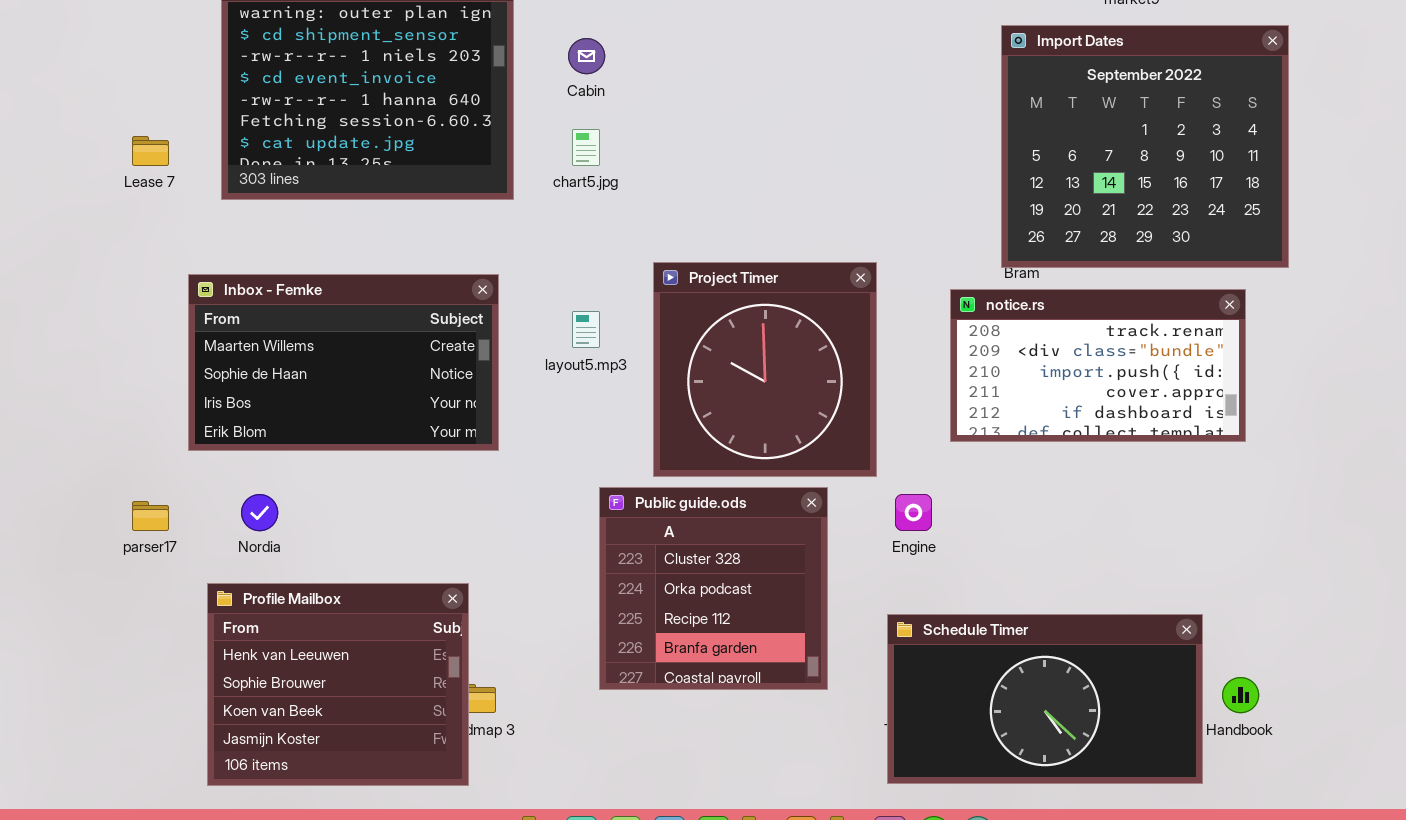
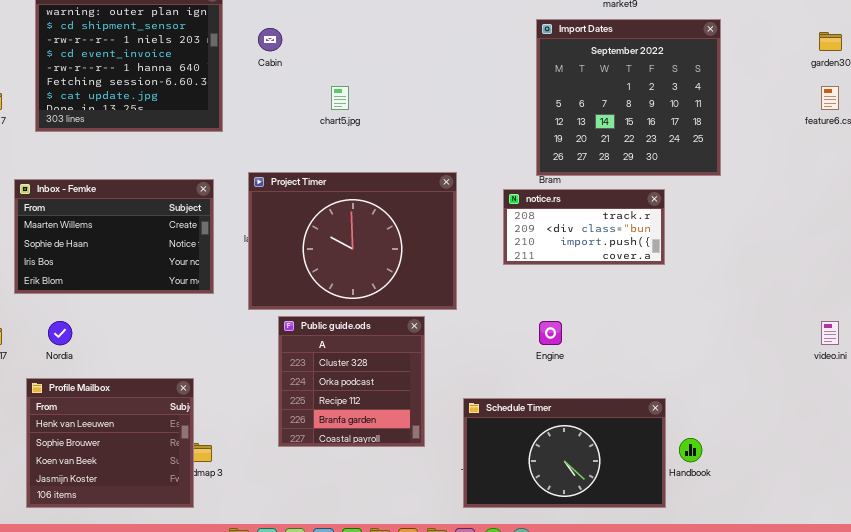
chart5.jpg: [572,129,600,166] -> [331,86,349,110], moved
Project Timer: [653,262,877,477] -> [248,172,457,310], resized
notice.rs: [950,289,1246,442] -> [503,189,665,265], resized
Engine: [895,494,932,531] -> [539,321,562,345], moved

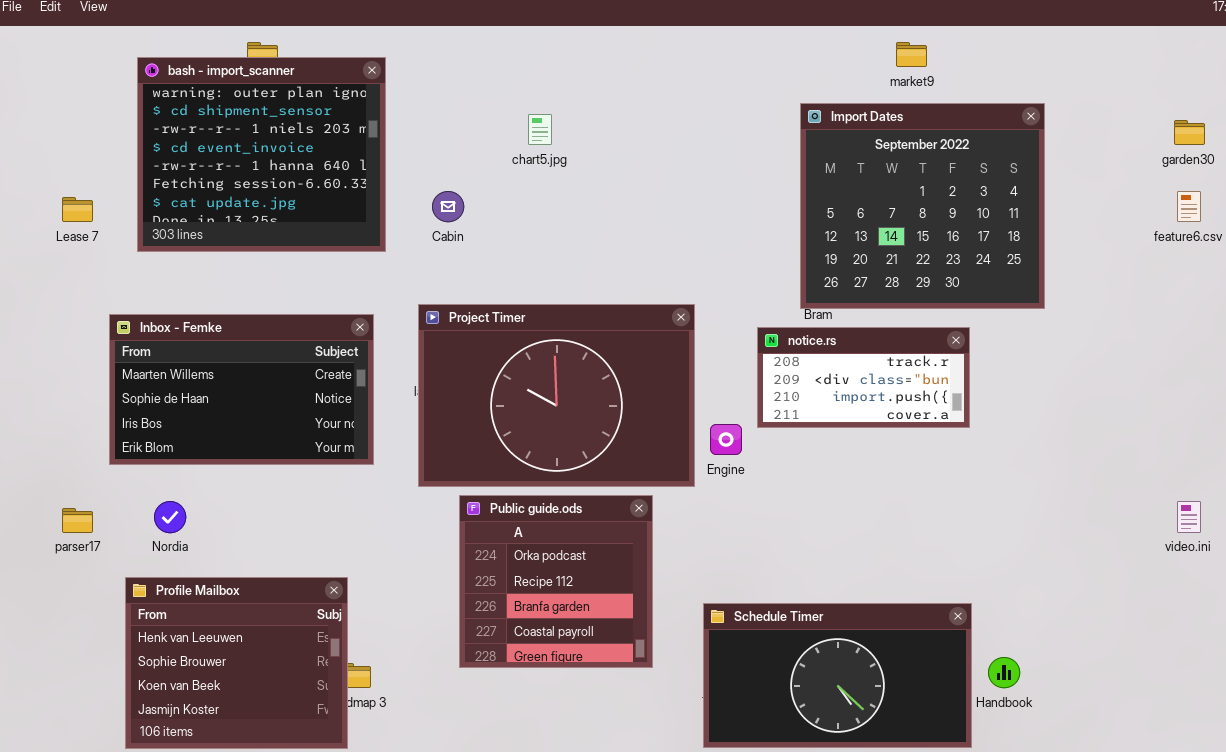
Cabin: [258,28,282,51] -> [432,191,464,222], moved
chart5.jpg: [331,86,349,110] -> [528,114,552,145], moved
Public guide.ods: [278,316,425,447] -> [459,495,653,668], scrolled down 1 row
Engine: [539,321,562,345] -> [710,424,742,455], moved

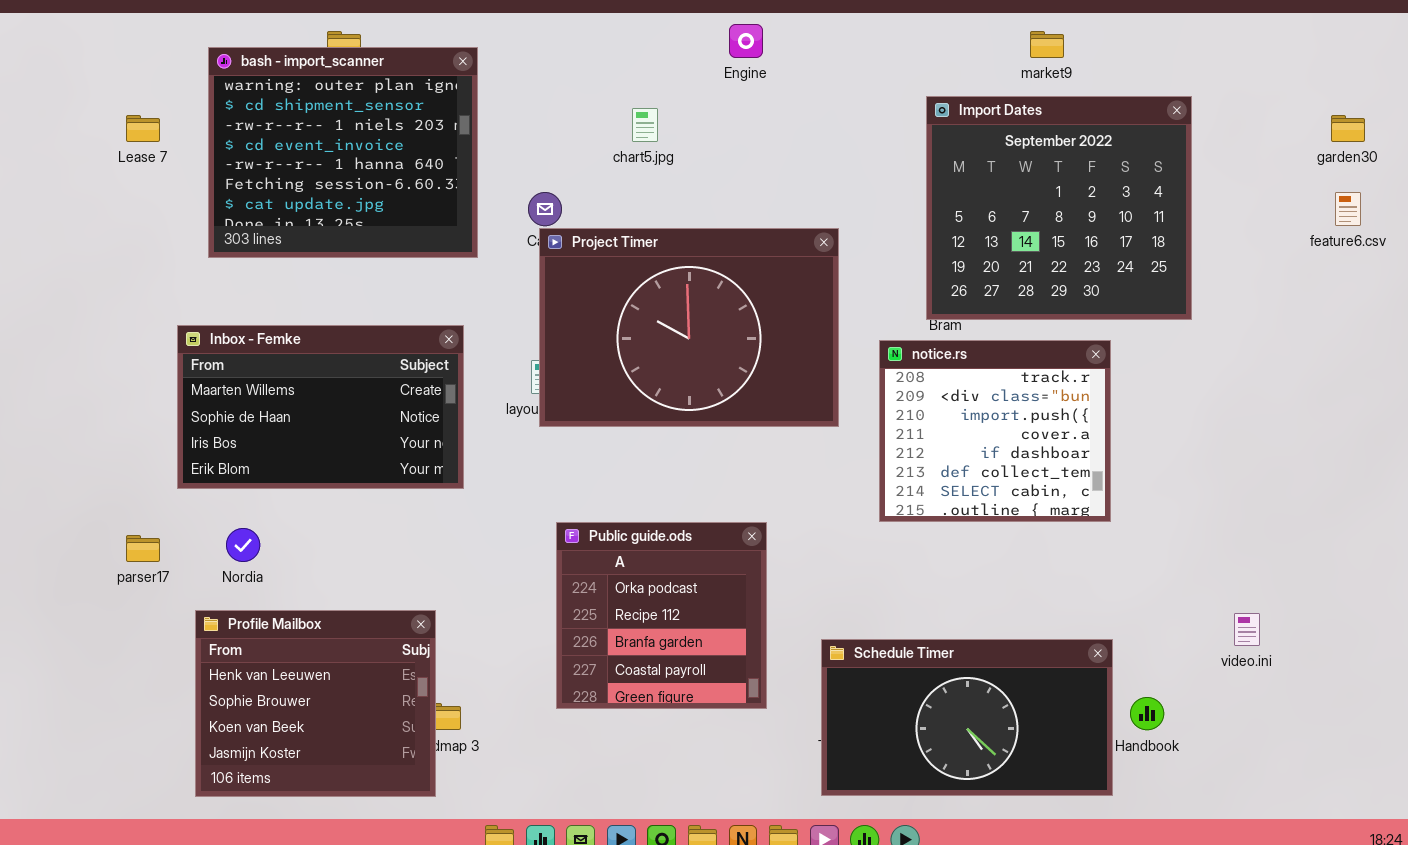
Lease 7: [62,197,93,222] -> [126,115,160,142], moved
Project Timer: [418,304,695,487] -> [539,228,839,427], moved
notice.rs: [757,327,970,428] -> [879,340,1111,522], resized
Engine: [710,424,742,455] -> [729,24,763,58], moved
video.ini: [1177,501,1201,533] -> [1234,613,1260,646], moved

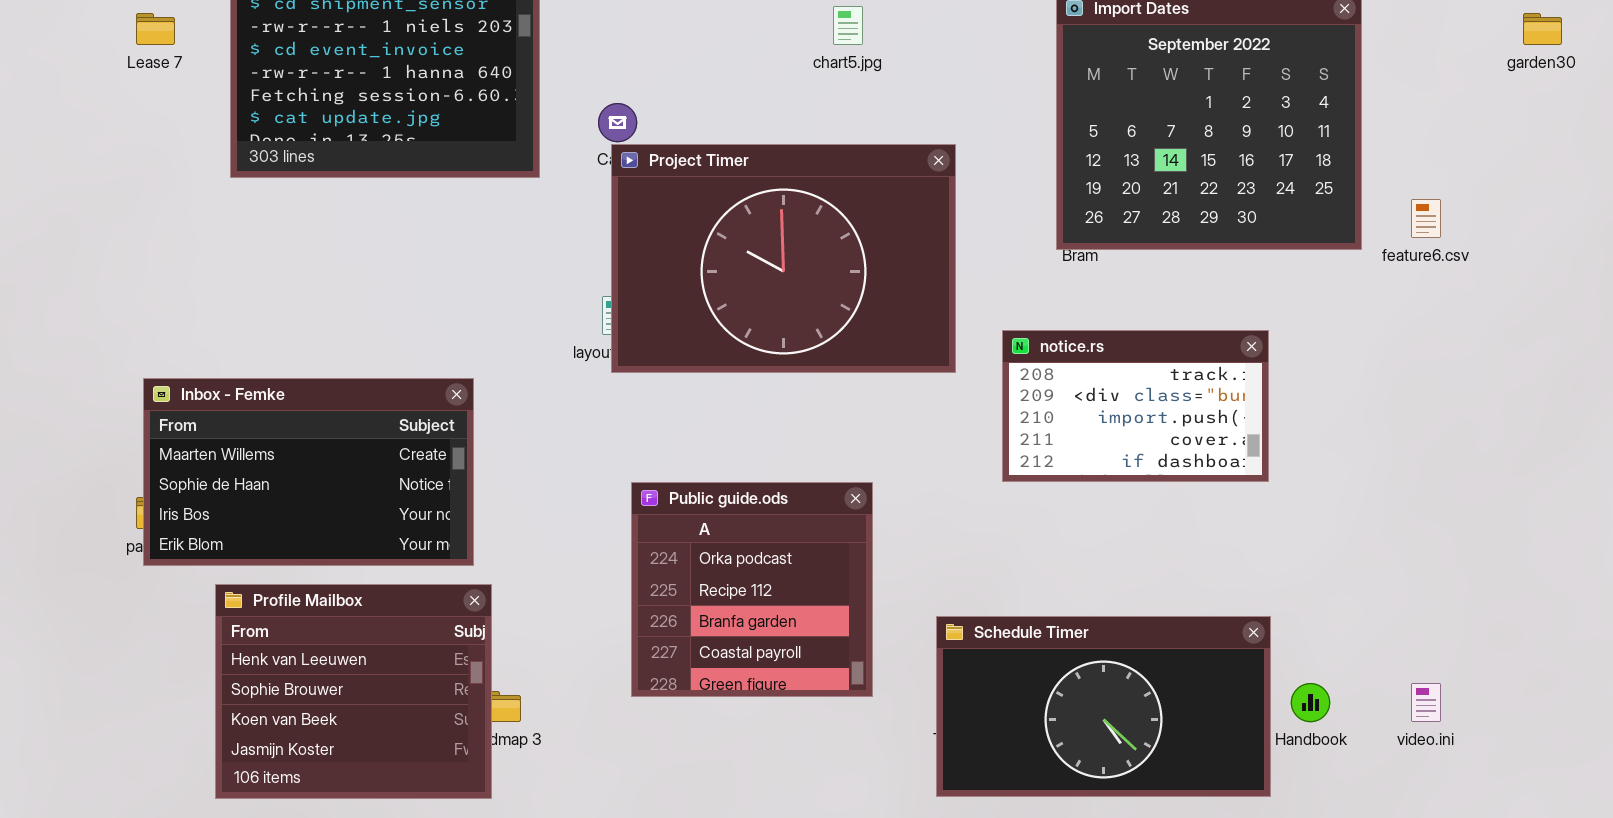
chart5.jpg: [632,108,658,142] -> [833,6,863,45], moved
feature6.csv: [1335,192,1361,226] -> [1411,199,1441,238], moved
Inbox - Femke: [177,325,464,489] -> [143,378,474,566], moved
notice.rs: [879,340,1111,522] -> [1002,330,1269,482], resized
video.ini: [1234,613,1260,646] -> [1411,683,1441,722], moved

